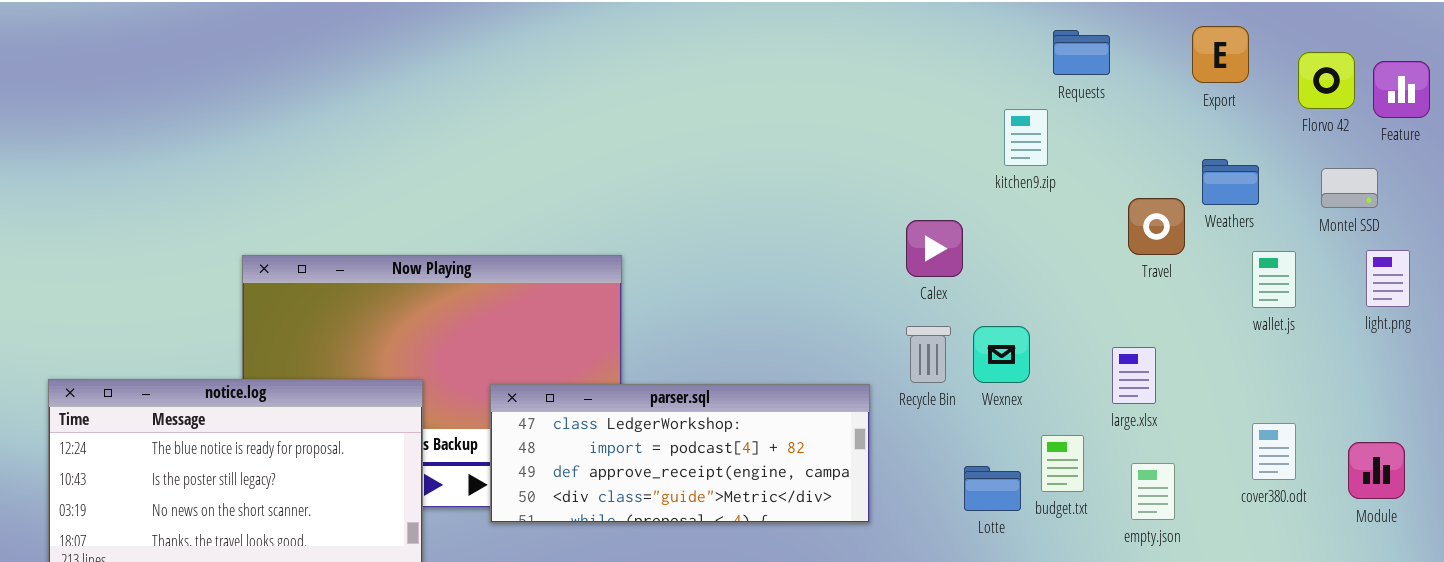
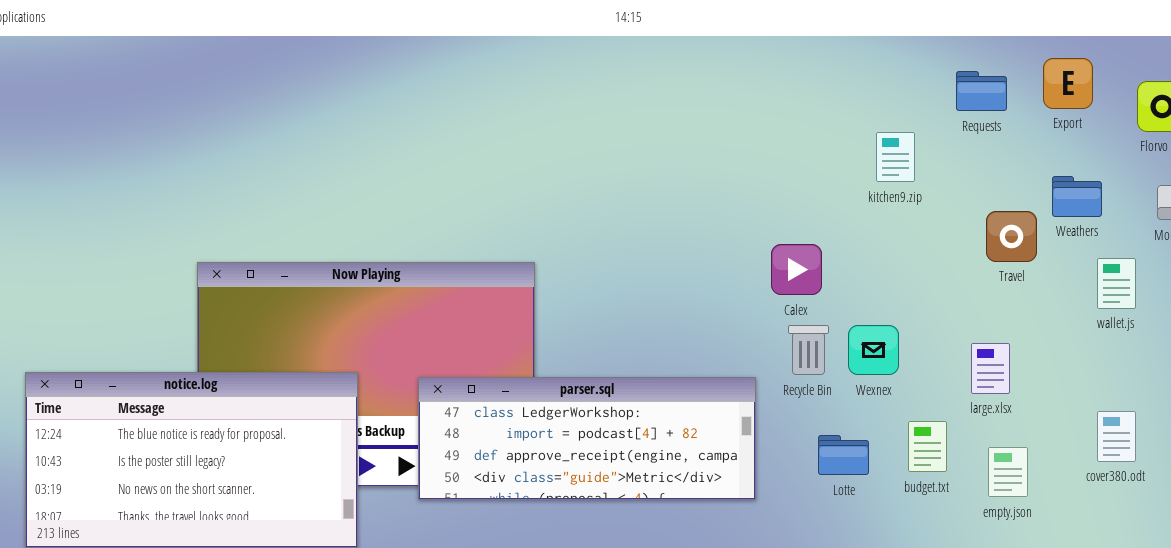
Requests: [1053,30,1110,75] -> [956,71,1007,111], moved
Calex: [906,220,963,277] -> [771,244,822,295], moved
Lotte: [964,466,1021,511] -> [818,435,869,475], moved

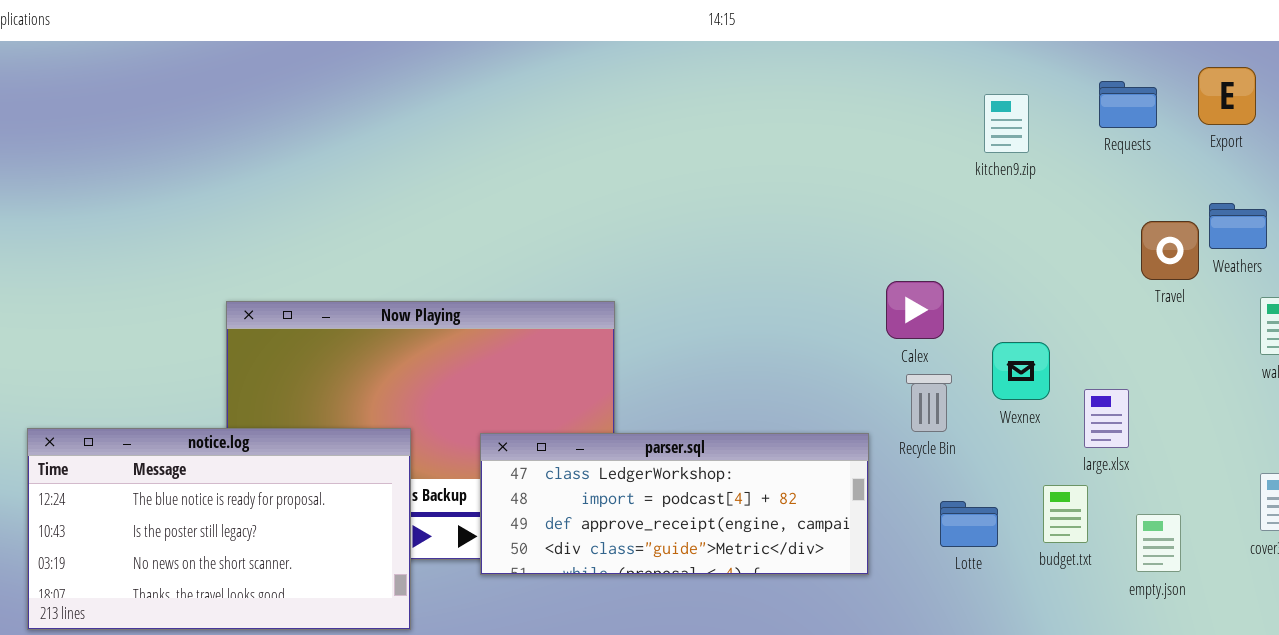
kitchen9.zip: [876,132,915,182] -> [984,94,1029,153], moved
Travel: [986,211,1037,262] -> [1141,221,1199,280], moved
Wexnex: [848,325,899,375] -> [992,342,1050,400], moved
large.xlsx: [971,343,1010,394] -> [1084,389,1129,448], moved

